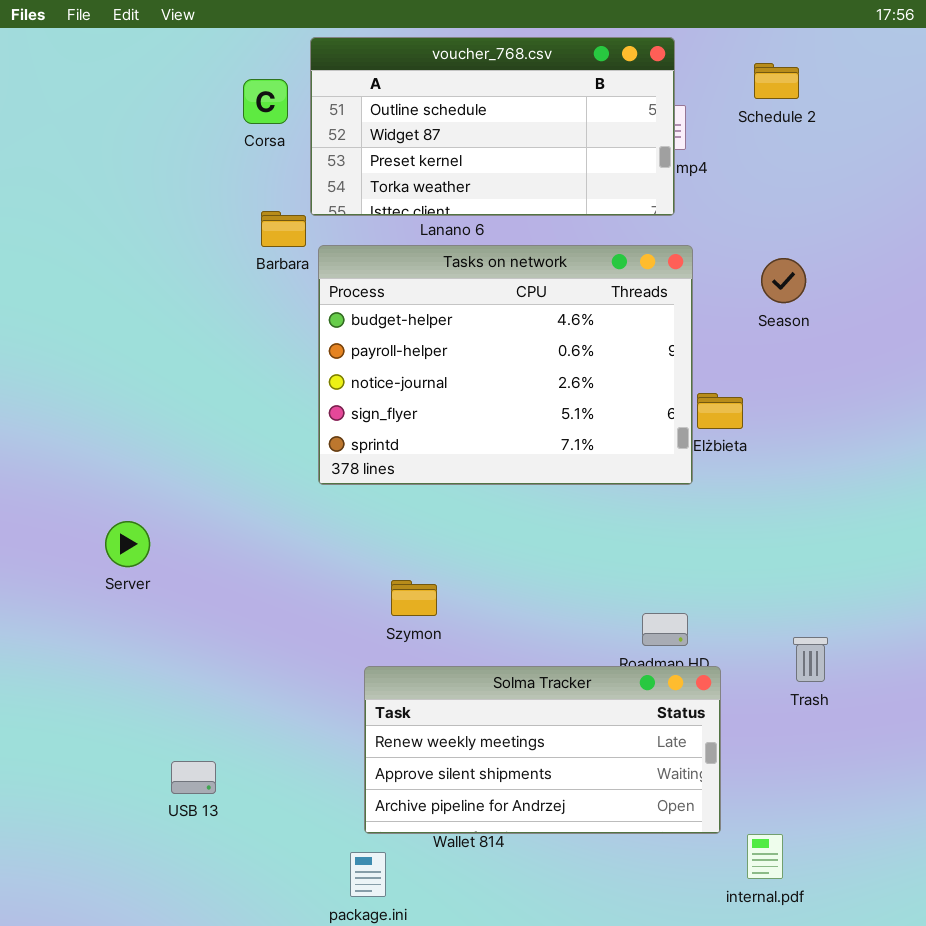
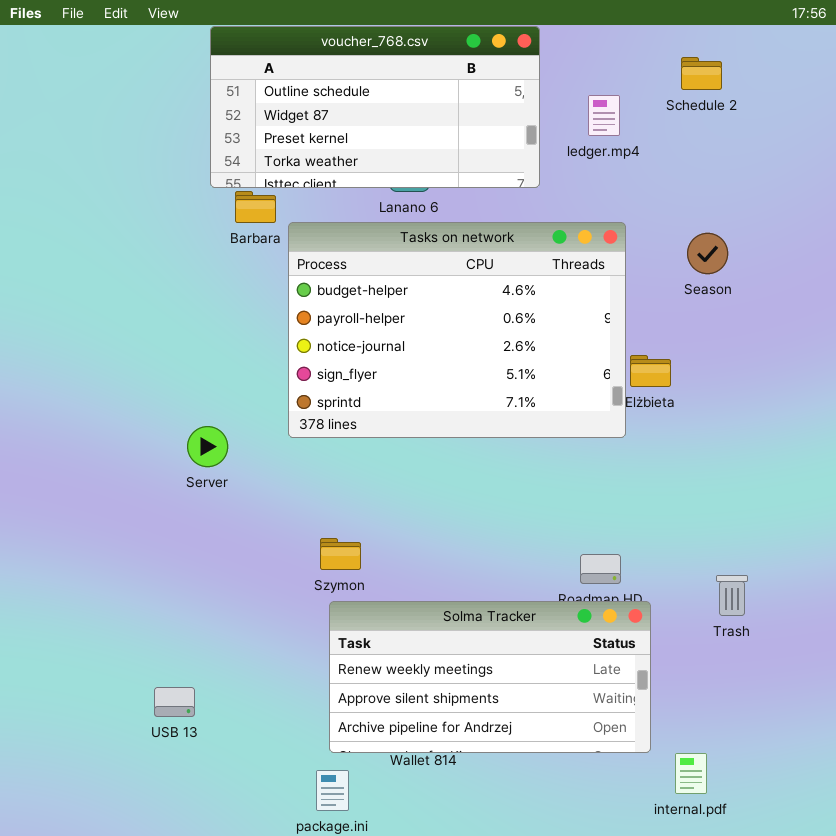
voucher_768.csv: [310,37,675,216] -> [210,26,540,188], moved
Server: [105,521,150,567] -> [187,426,228,467], moved
Szymon: [391,580,437,616] -> [320,538,361,570], moved

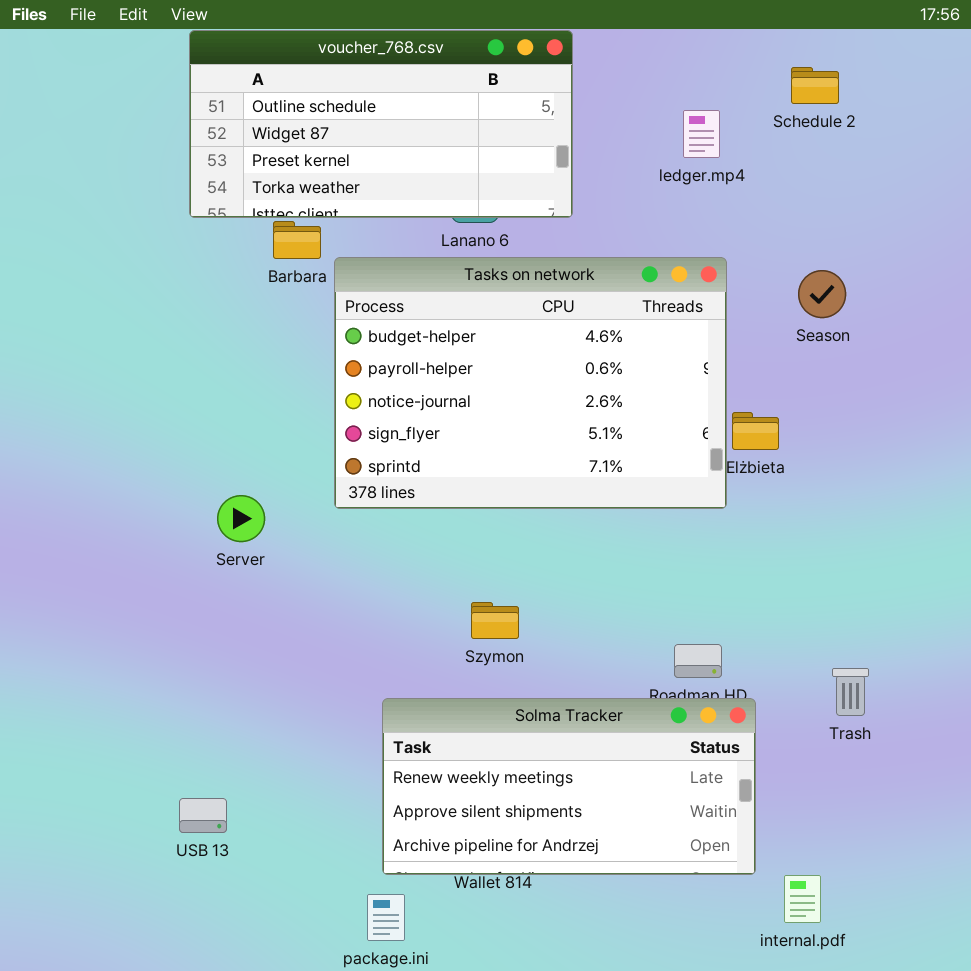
voucher_768.csv: [210,26,540,188] -> [189,30,573,218], moved
Szymon: [320,538,361,570] -> [471,602,519,639], moved

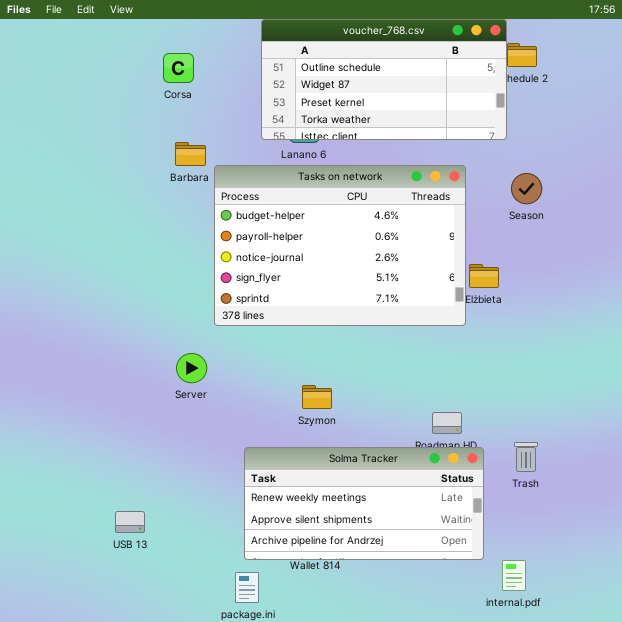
voucher_768.csv: [189,30,573,218] -> [261,19,507,140], moved
Server: [217,495,265,542] -> [176,353,207,383], moved
Trash: [832,668,869,716] -> [514,442,538,472], moved

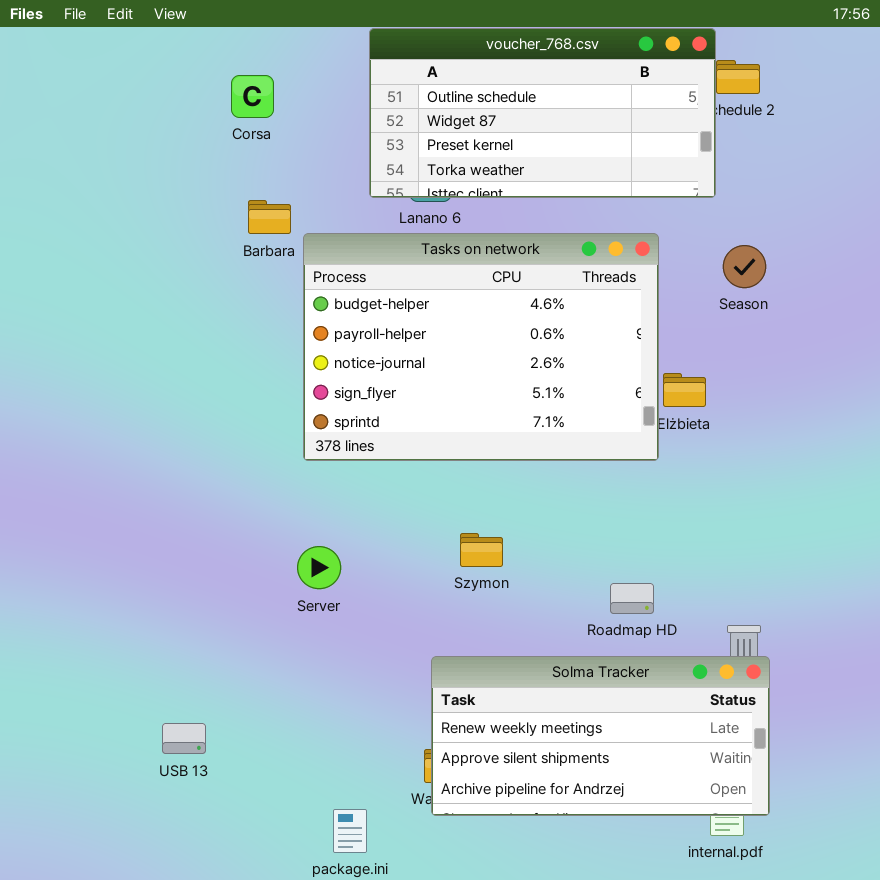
Server: [176,353,207,383] -> [297,546,341,589], moved
Szymon: [302,385,332,409] -> [460,533,503,567], moved
Solma Tracker: [244,447,484,560] -> [431,656,770,816], moved

